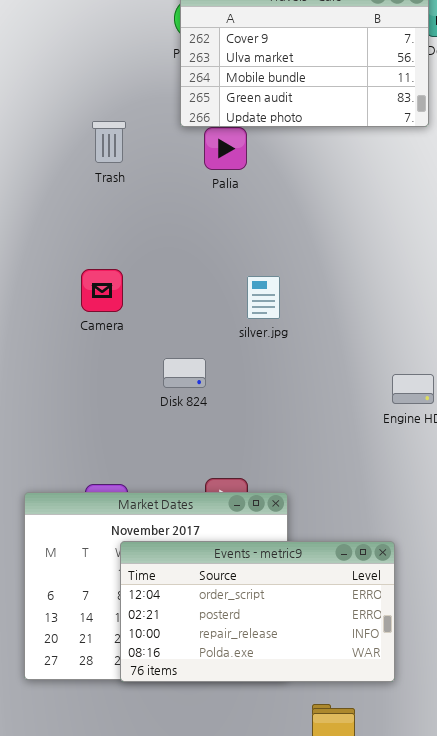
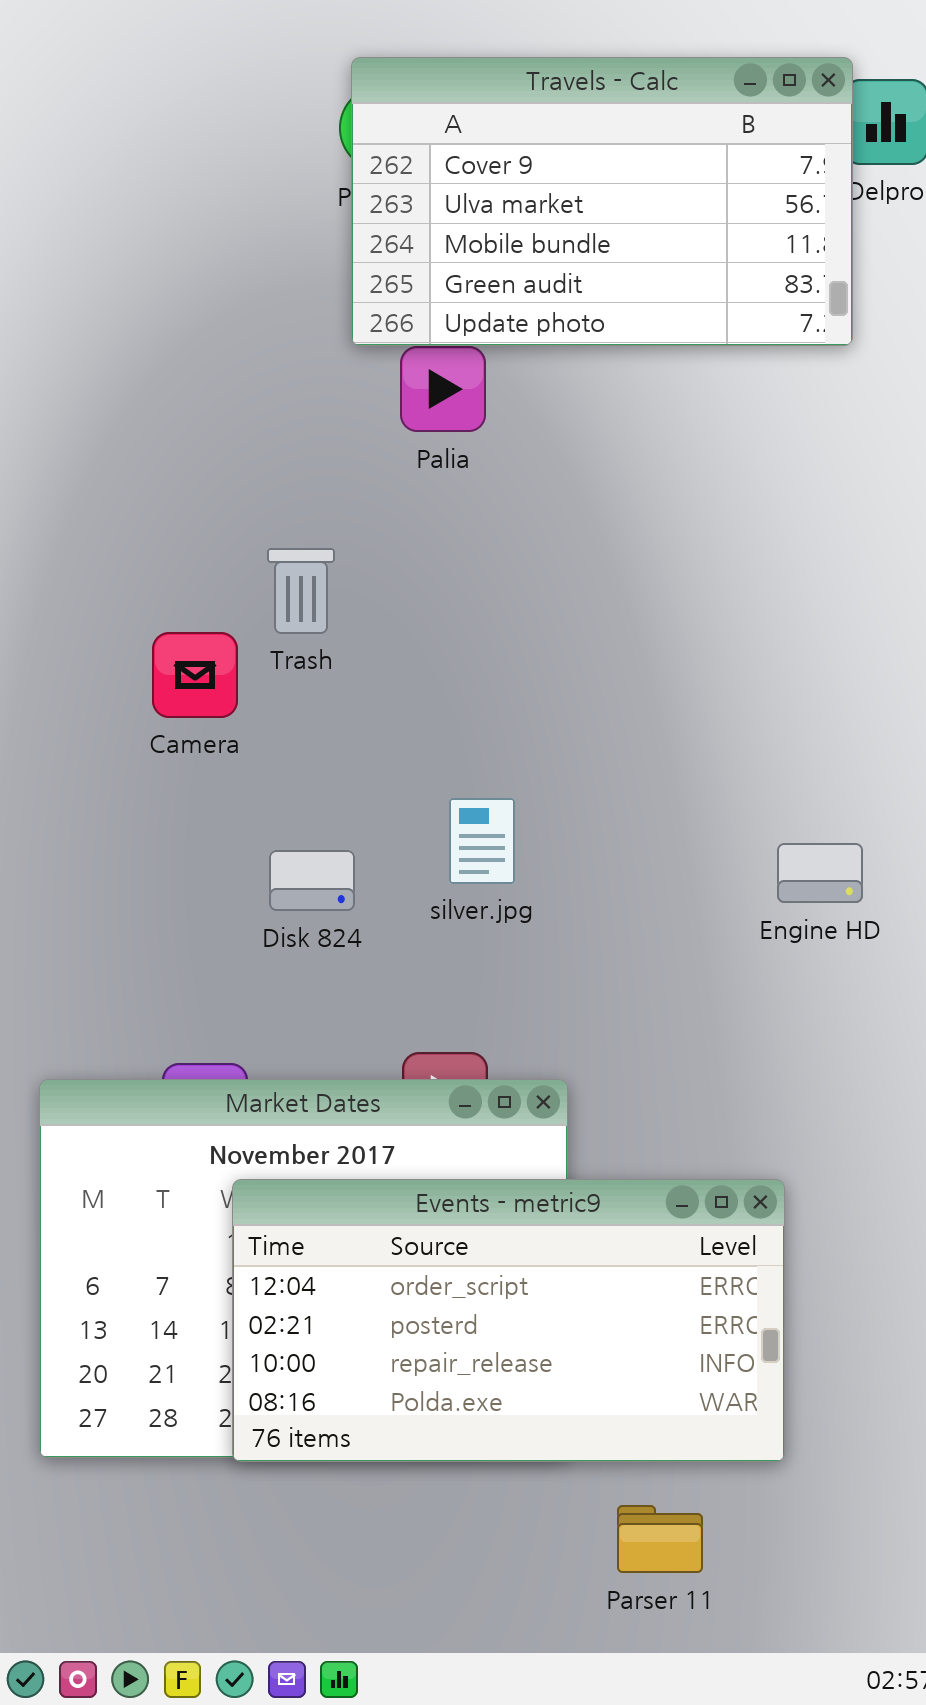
Trash: [92,121,126,163] -> [267,548,335,634], moved
silver.jpg: [247,276,280,319] -> [449,798,515,884], moved
Disk 824: [163,358,206,388] -> [269,850,355,911], moved

